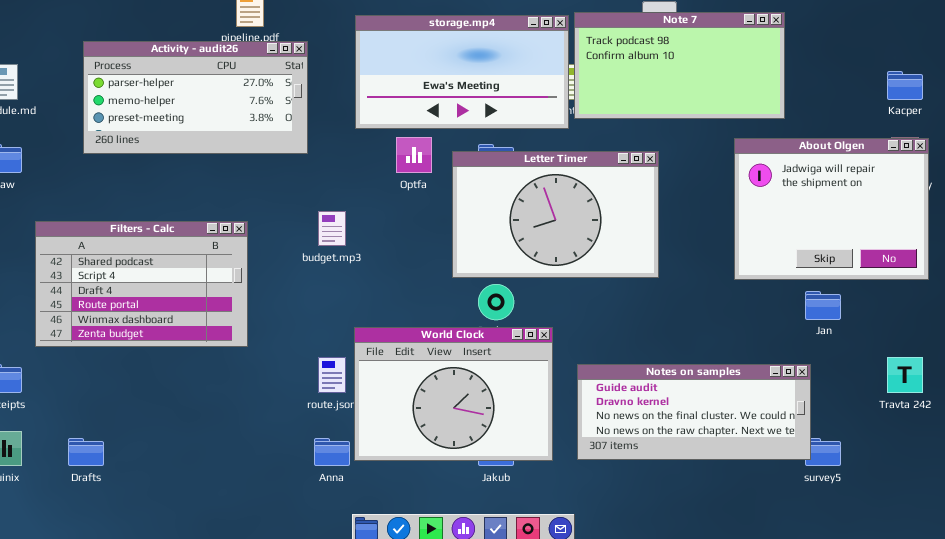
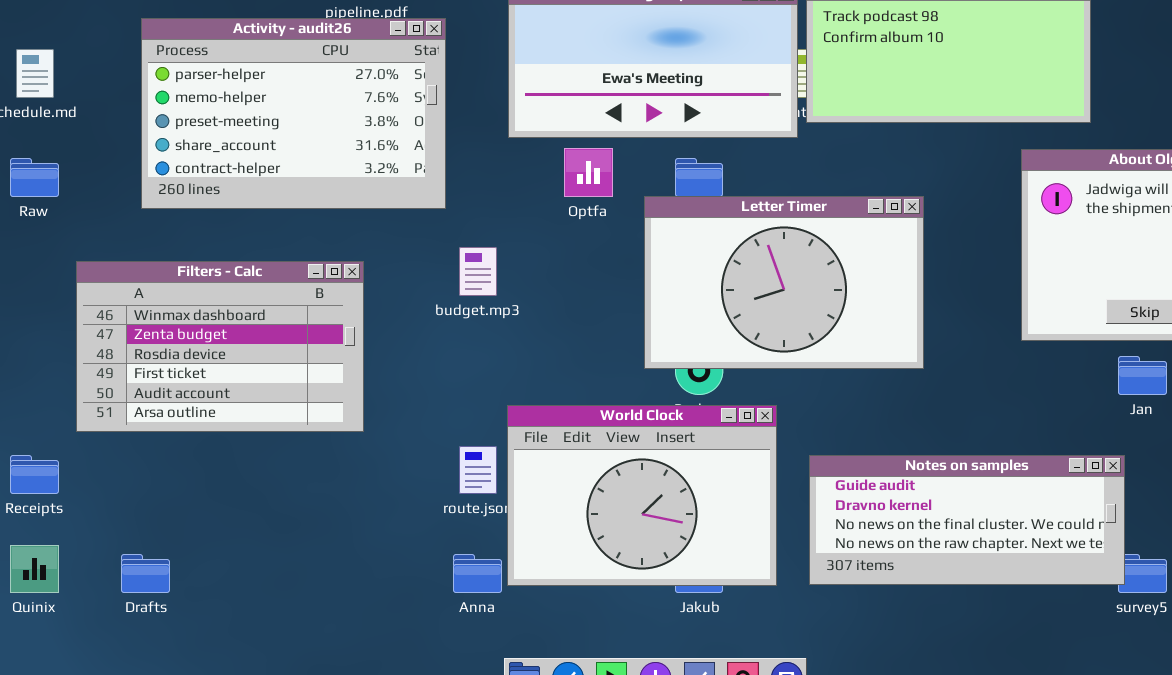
Activity - audit26: [83,41,308,154] -> [141,18,446,209], resized
Letter Timer: [452,151,659,278] -> [644,196,924,369], moved
Filters - Calc: [35,221,248,347] -> [76,261,364,432], scrolled down 4 rows

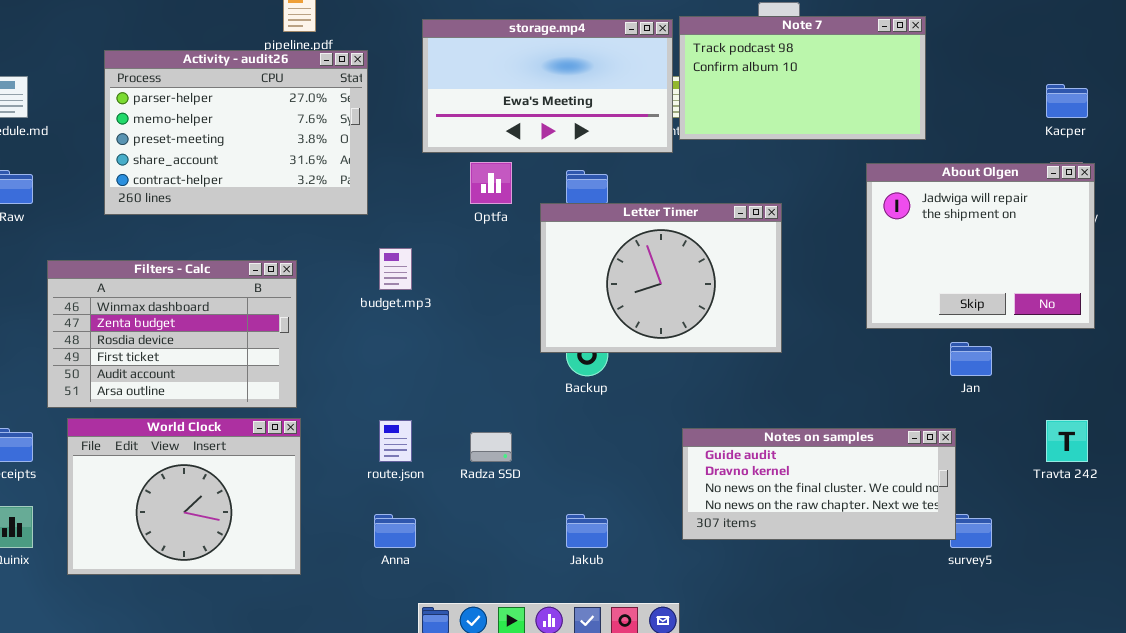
World Clock: [507,405,777,586] -> [67,418,301,575], moved

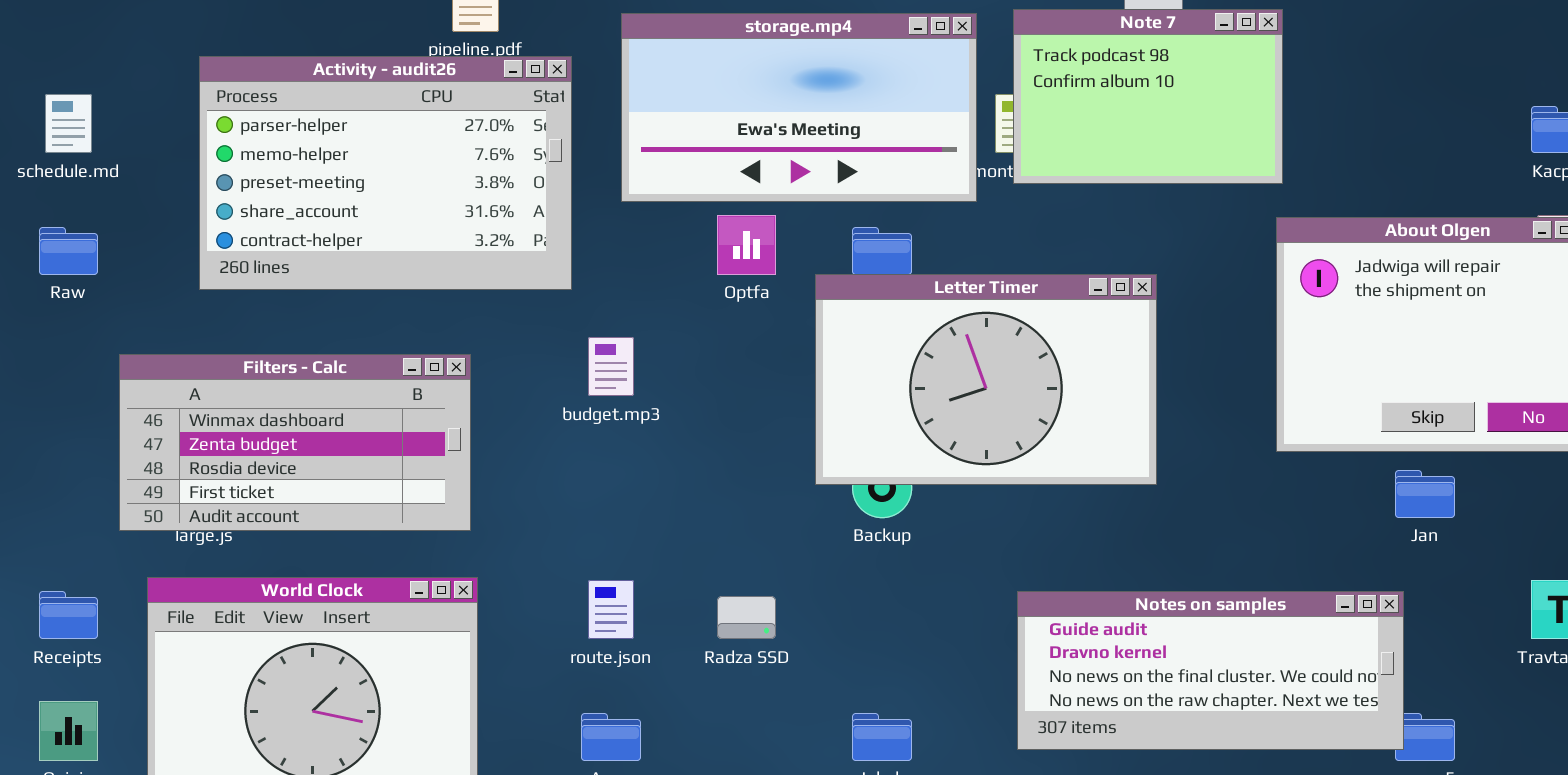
Note 7: [679,16,926,140] -> [1013,9,1283,184], resized
storage.mp4: [422,19,673,153] -> [621,13,977,202], moved
Filters - Calc: [47,260,297,408] -> [119,354,471,531], resized

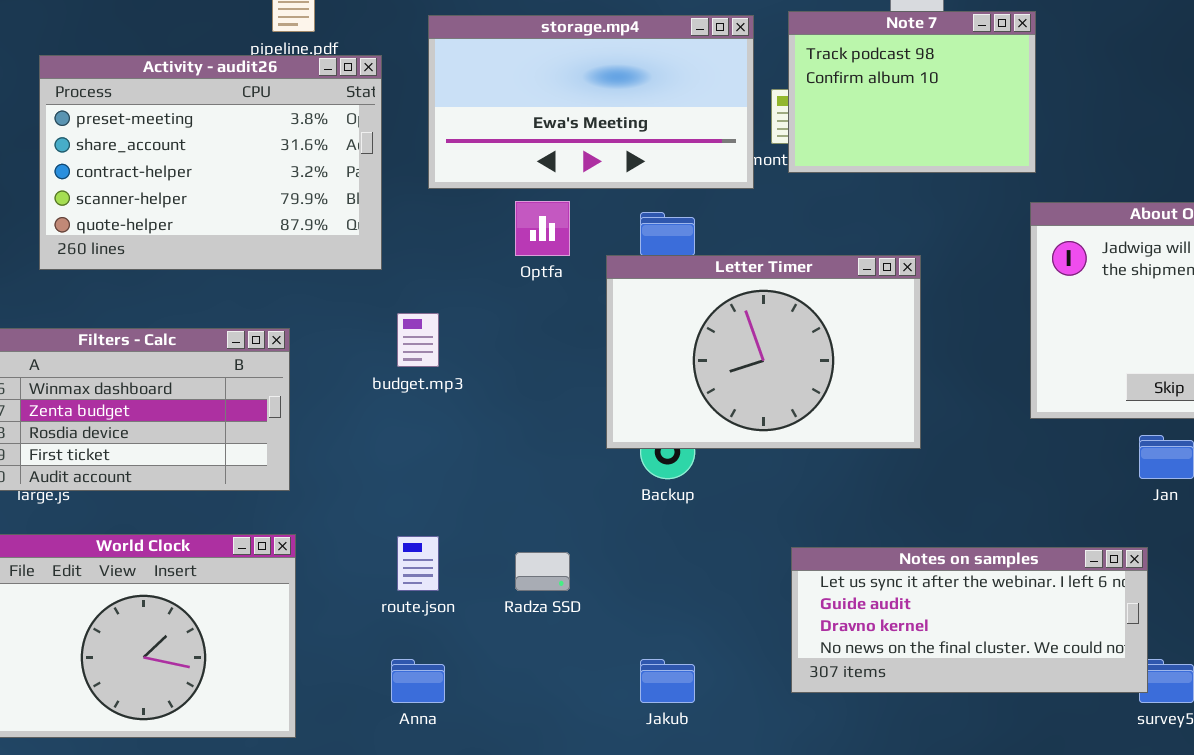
Activity - audit26: [199,56,572,290] -> [39,55,382,270], scrolled down 2 rows
Notes on samples: [1017,591,1404,750] -> [791,547,1148,693], scrolled up 1 row

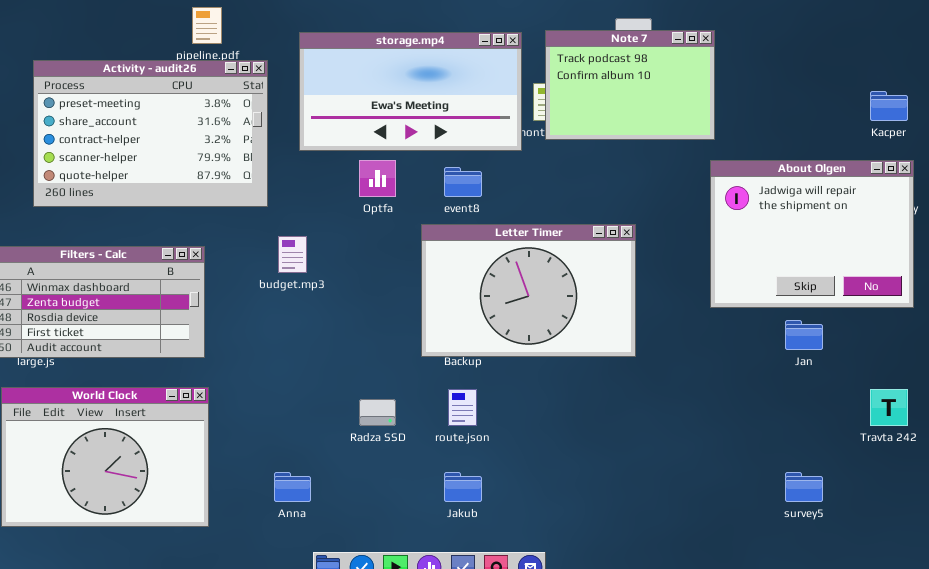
Letter Timer: [606,255,921,449] -> [421,224,636,357], moved
route.json: [397,536,439,591] -> [448,389,477,426], moved
Notes on samples: [791,547,1148,693] -> none, closed

